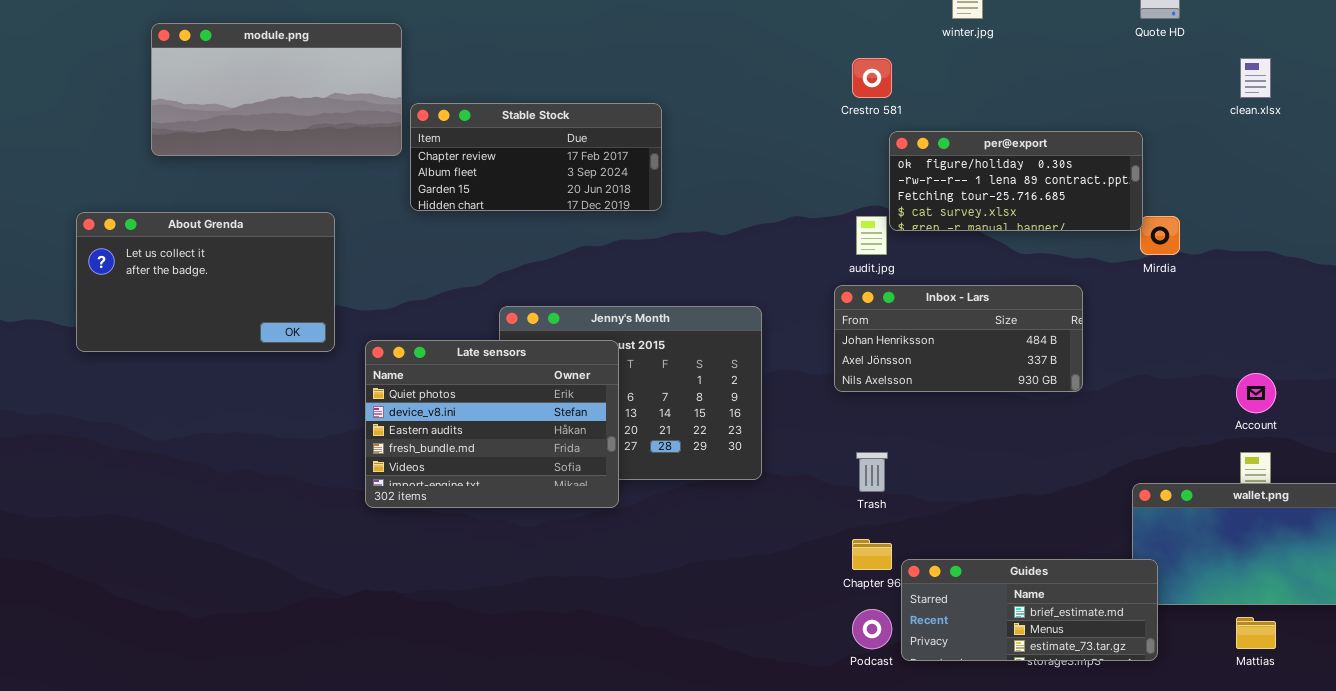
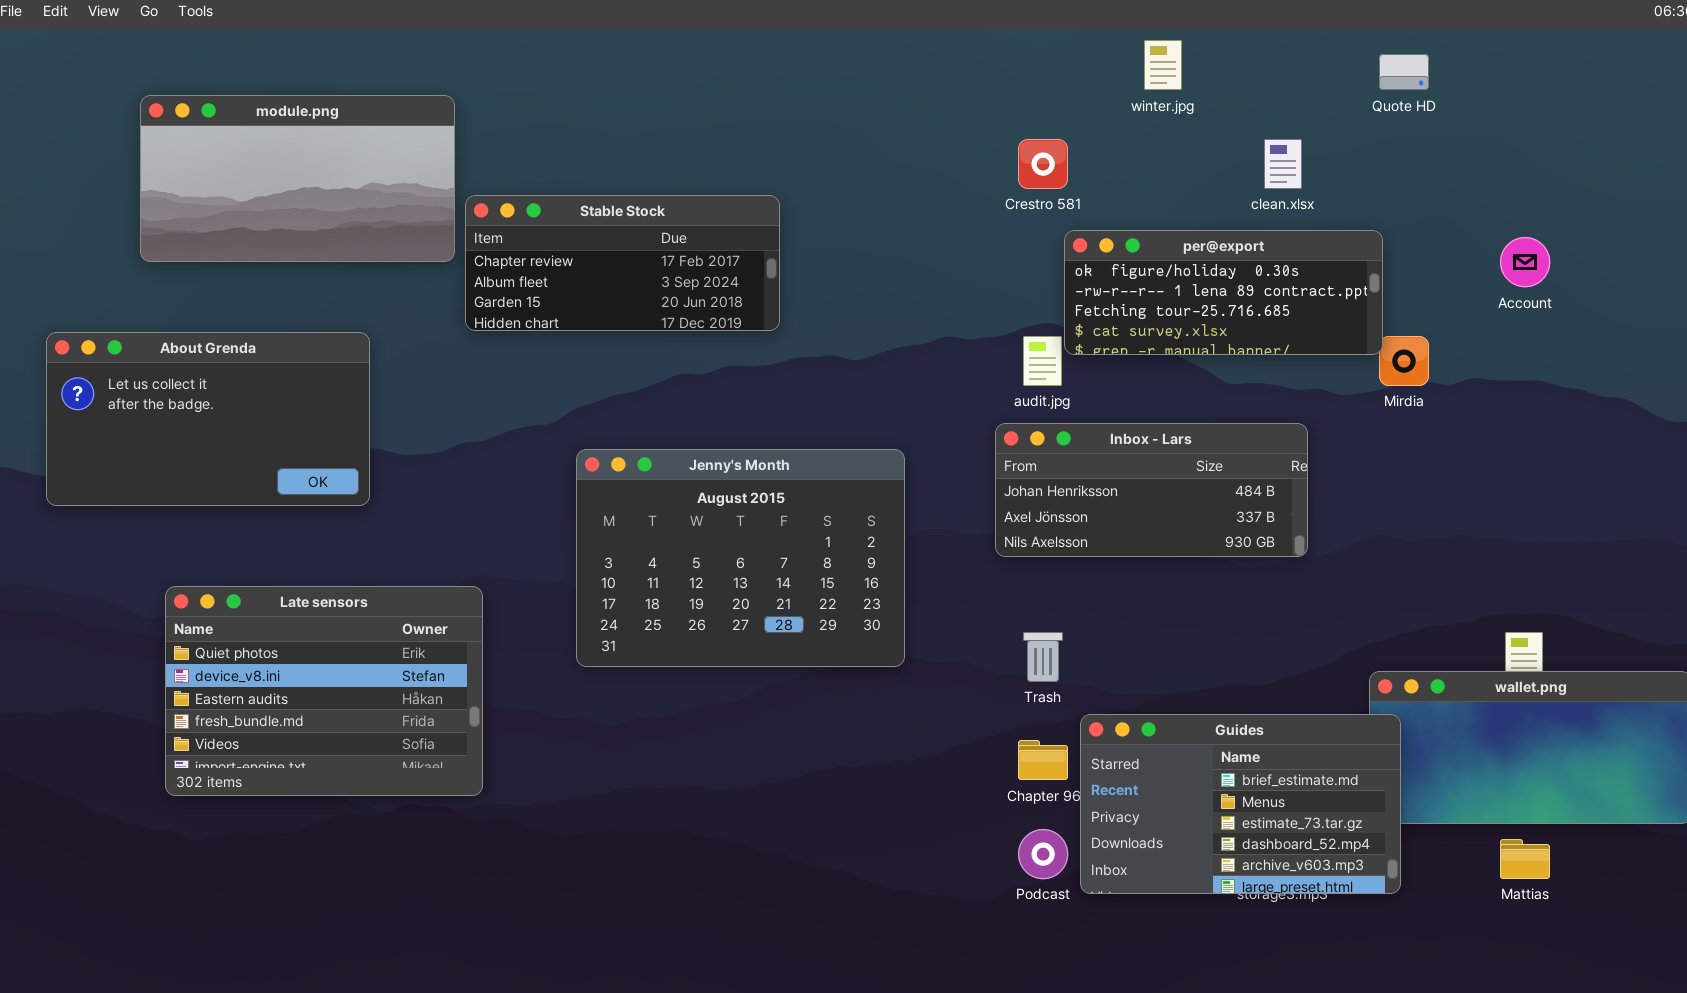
clean.xlsx: [1240,58,1271,98] -> [1264,139,1302,189], moved
Late sensors: [365,340,619,508] -> [165,586,483,796], moved
Account: [1236,373,1276,413] -> [1500,237,1550,287], moved
Guides: [901,559,1158,661] -> [1080,714,1401,894], resized

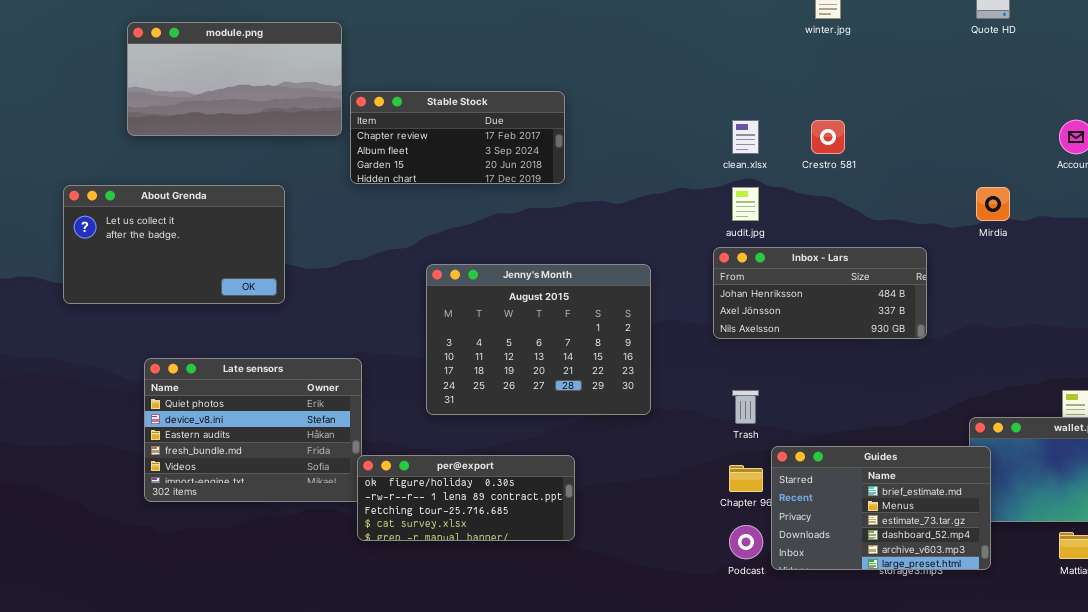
Crestro 581: [1018,139,1068,189] -> [811,120,845,154], moved
clean.xlsx: [1264,139,1302,189] -> [732,120,759,154], moved
per@export: [1064,230,1383,355] -> [357,455,575,541], moved

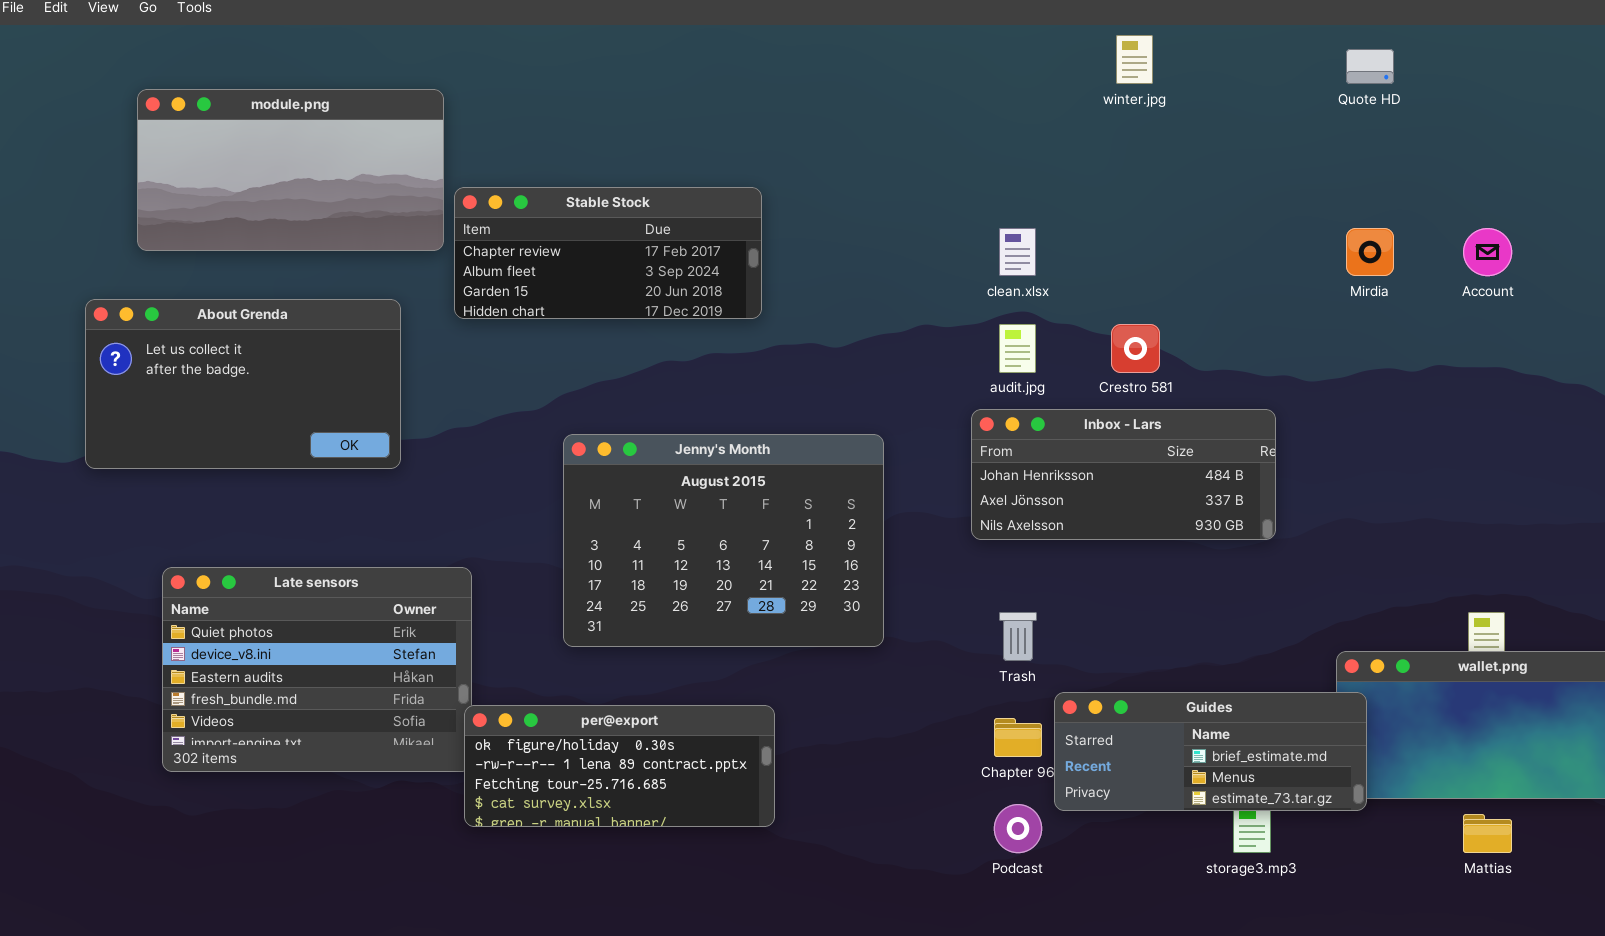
Crestro 581: [811,120,845,154] -> [1111,324,1160,373], moved
About Grenda: [63,185,285,304] -> [85,299,401,469], moved
Mirdia: [976,187,1010,221] -> [1346,228,1394,276], moved
Guides: [771,446,991,570] -> [1054,692,1367,811], resized

